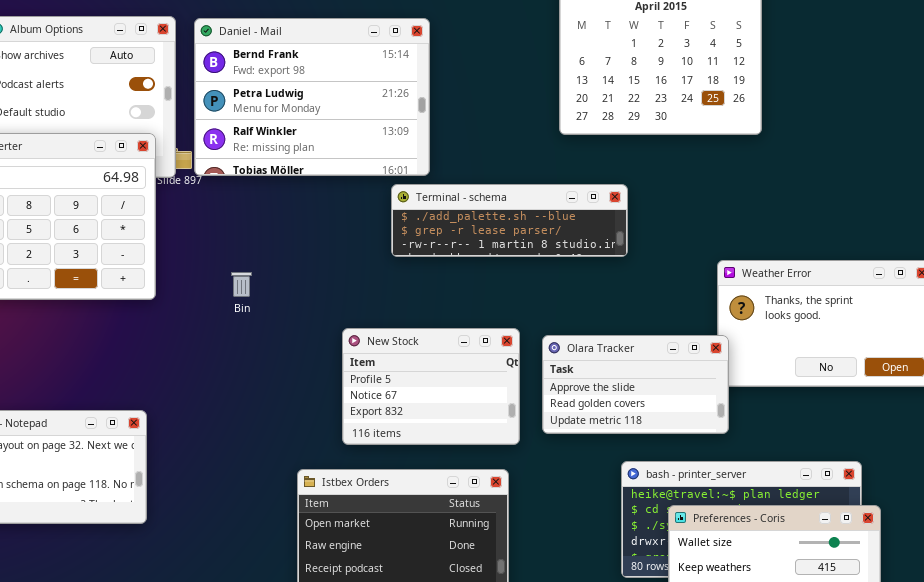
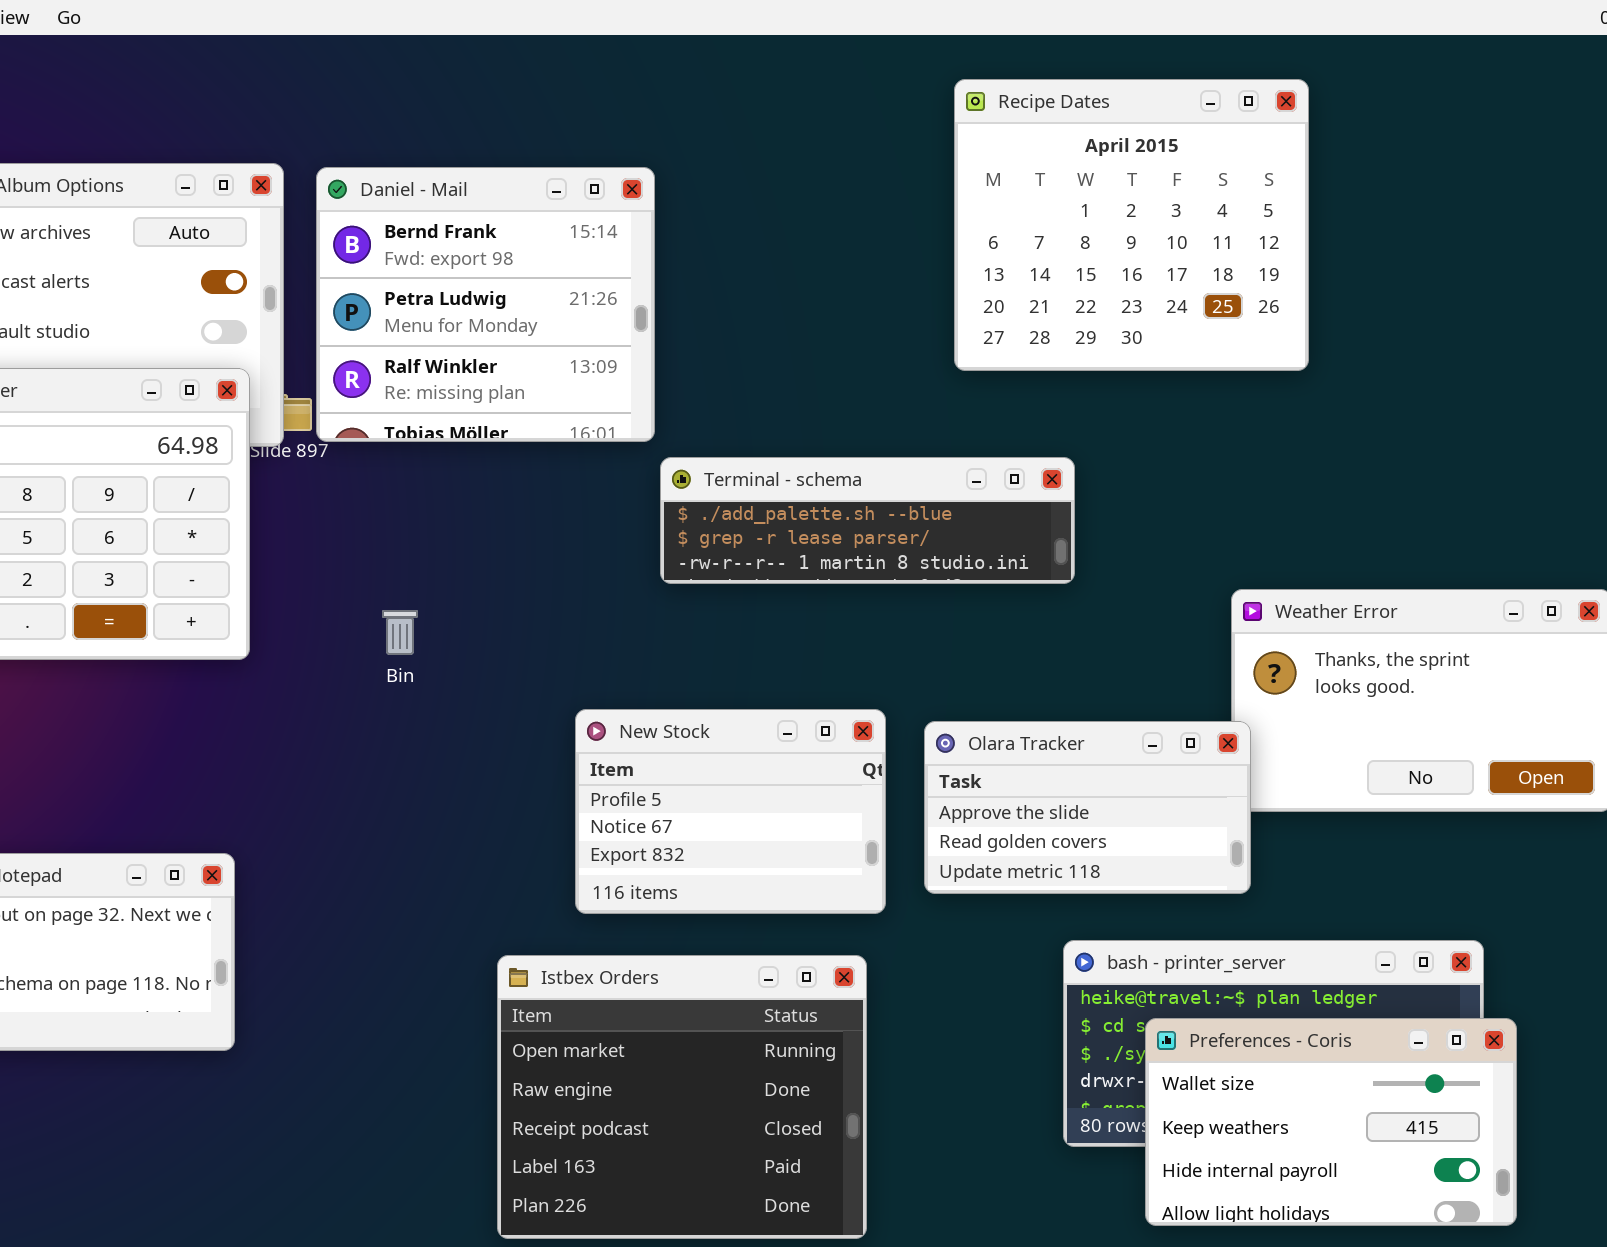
Daniel - Mail: [194,18,430,176] -> [316,167,655,442], resized

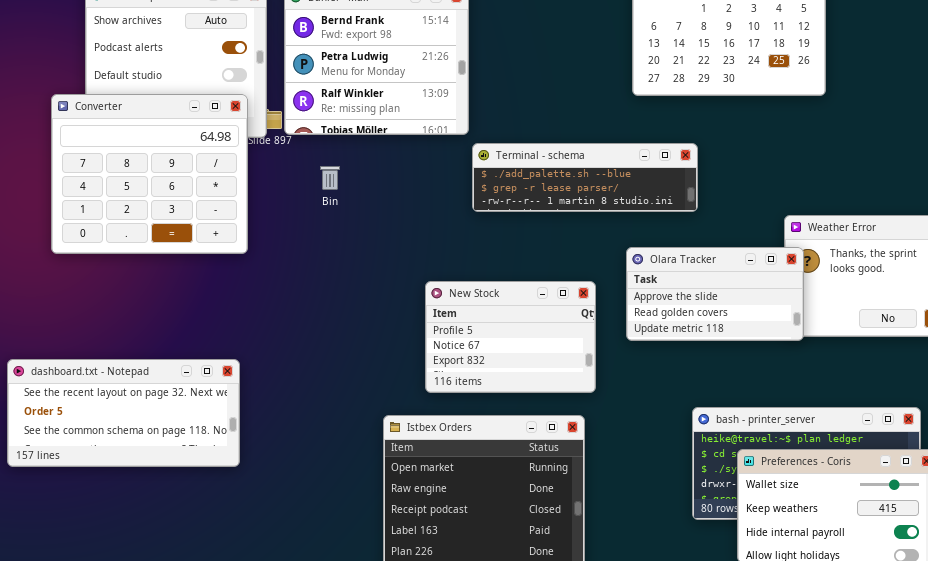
Bin: [382,610,418,655] -> [320,166,340,190], moved
Olara Tracker: [924,721,1251,894] -> [626,247,804,341], moved

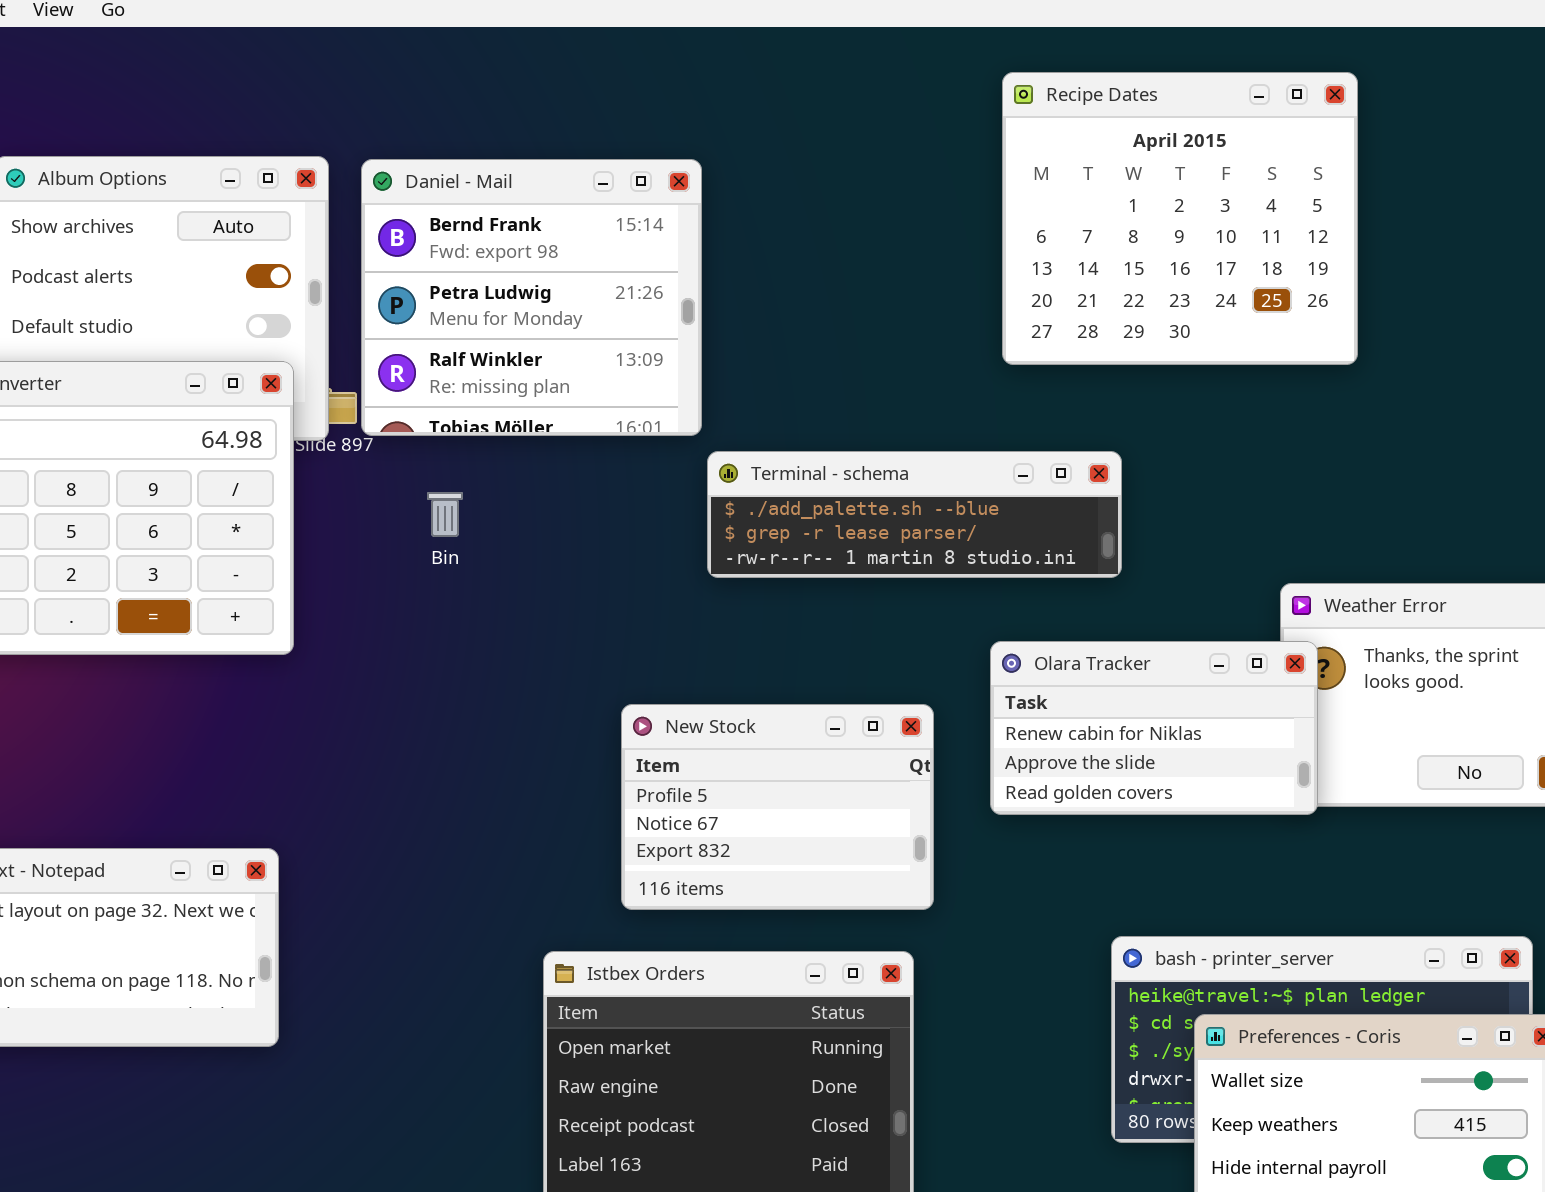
Olara Tracker: [626,247,804,341] -> [990,641,1318,815], scrolled up 1 row

